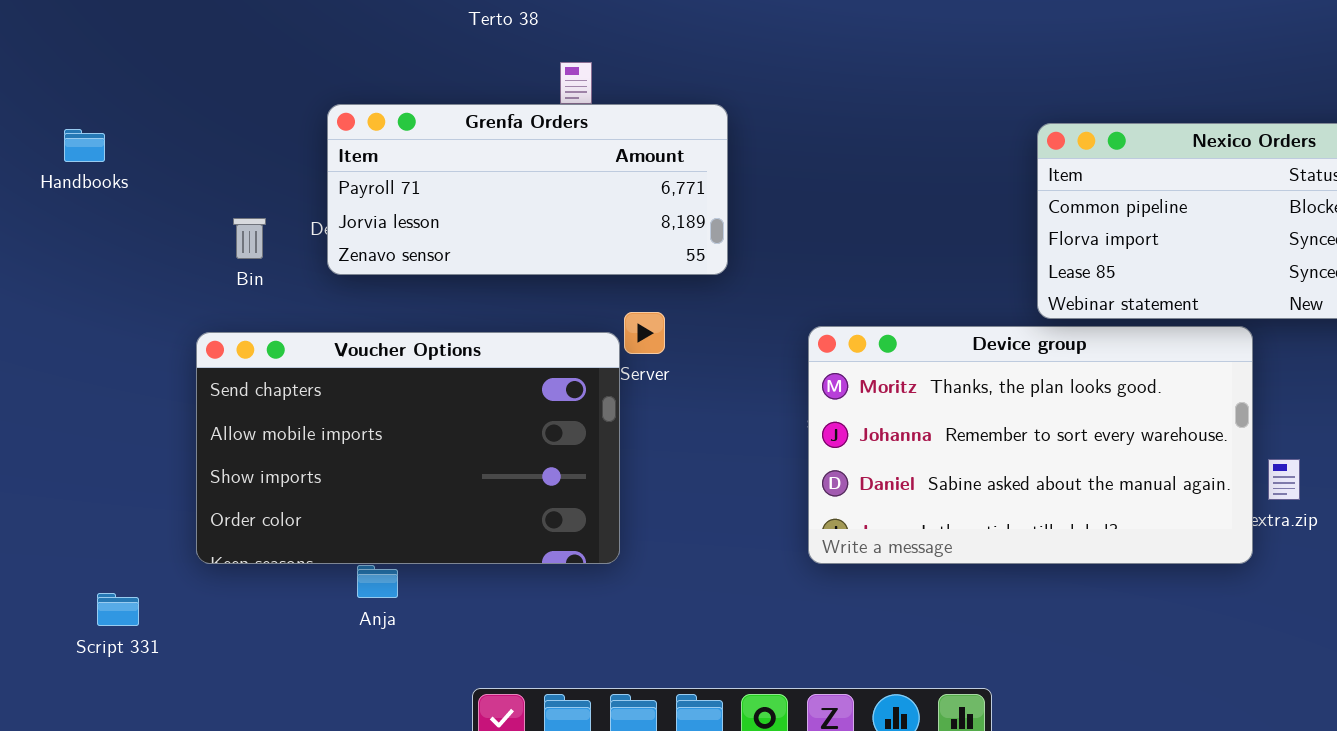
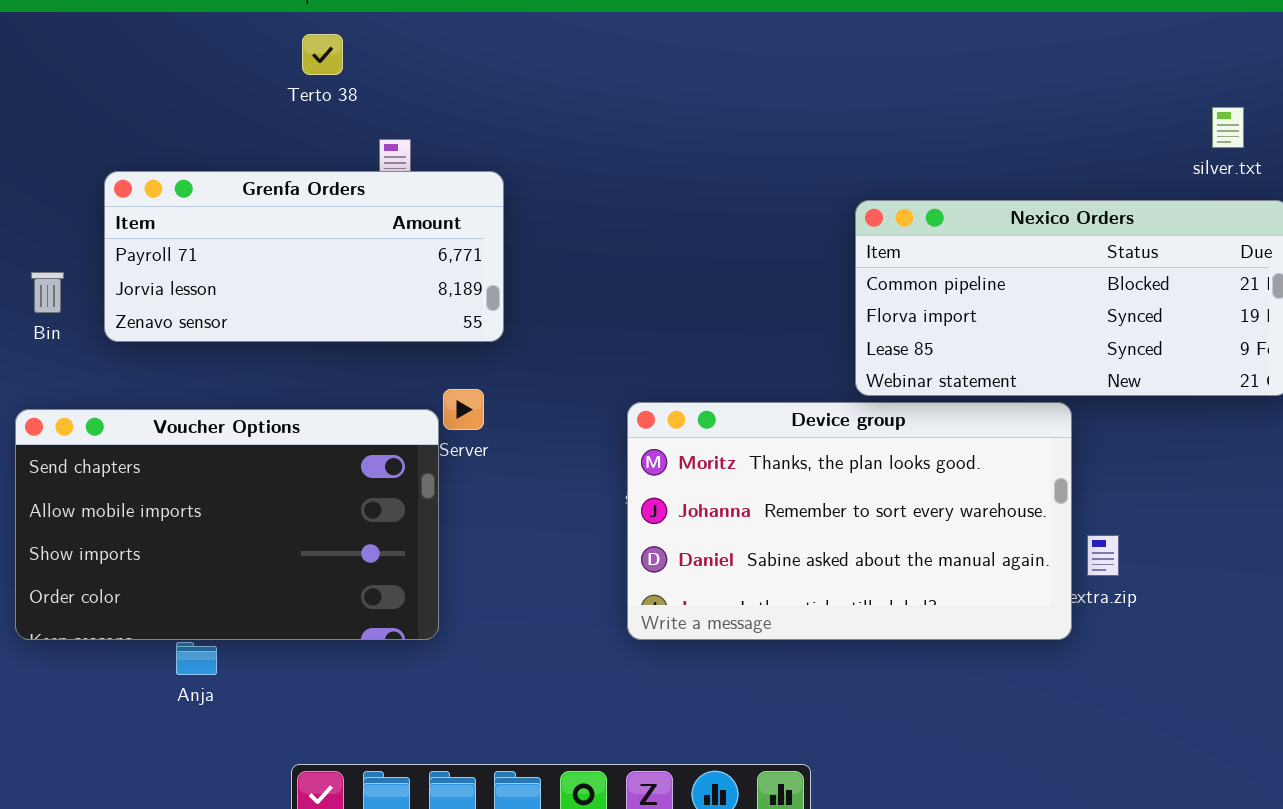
Grenfa Orders: [327,104,728,275] -> [104,171,504,342], moved
Bin: [233,218,266,259] -> [31,272,64,313], moved

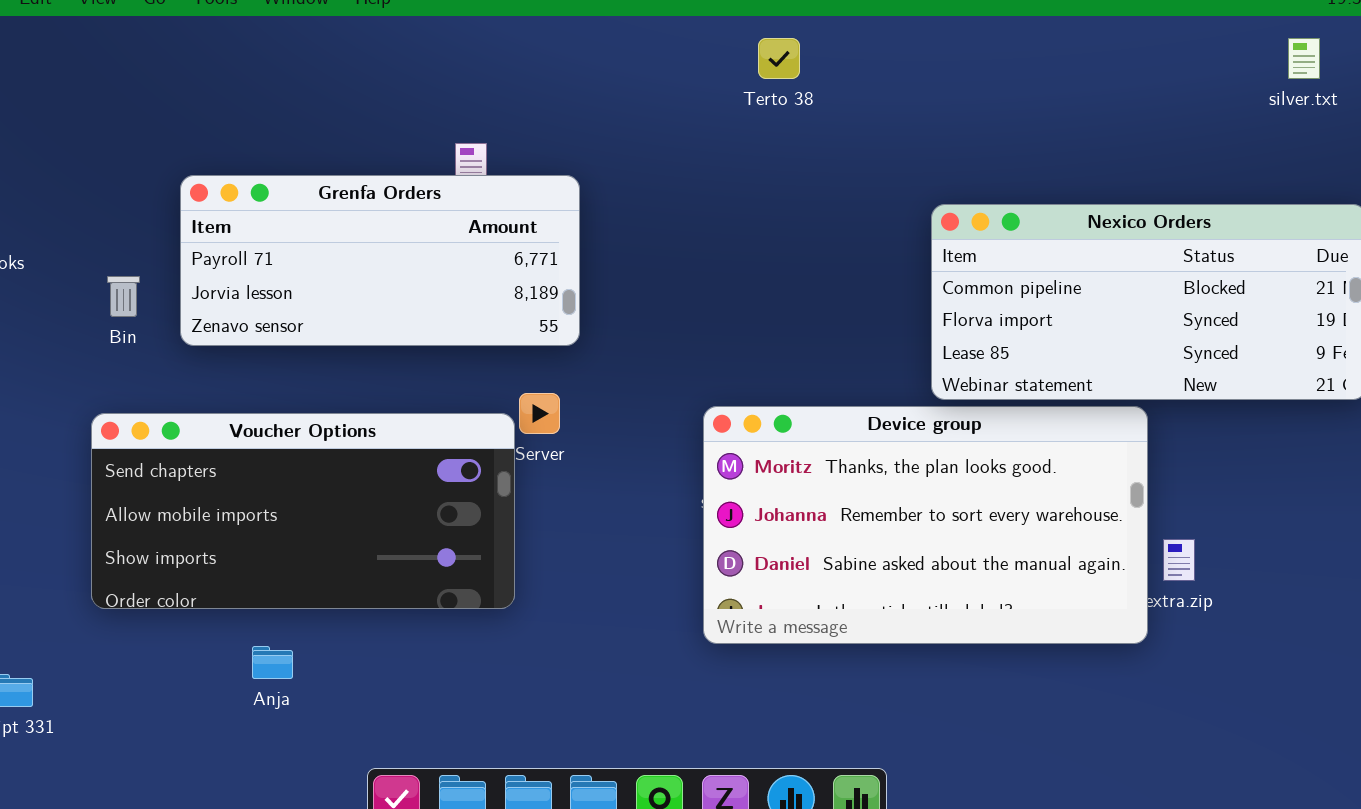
Terto 38: [302,34,343,75] -> [758,38,800,79], moved
silver.txt: [1212,107,1244,148] -> [1288,38,1320,79], moved
Voucher Options: [15,409,439,640] -> [91,413,515,609], resized

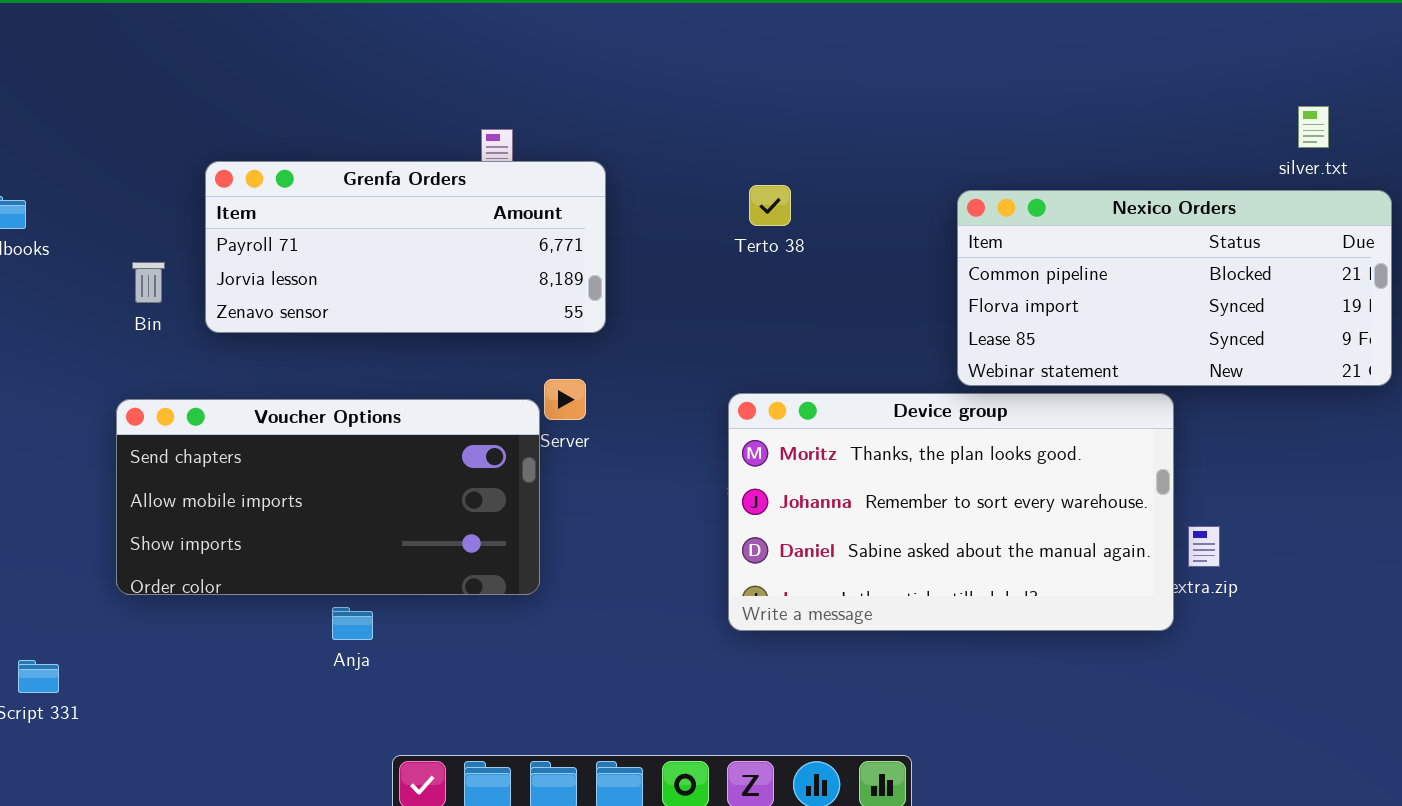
Terto 38: [758,38,800,79] -> [749,185,791,226], moved
silver.txt: [1288,38,1320,79] -> [1298,106,1329,148], moved
Anja: [252,646,293,679] -> [332,607,373,640], moved

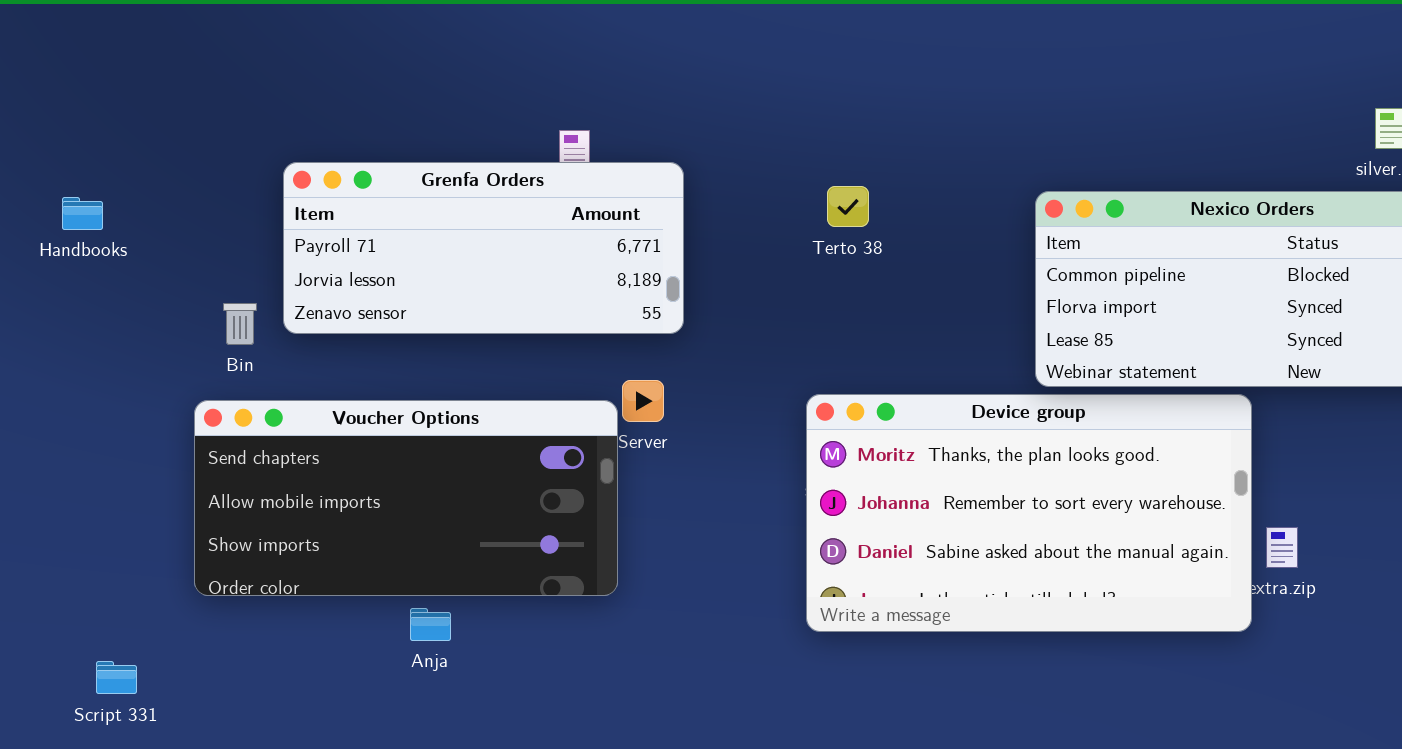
Bin: [132,262,165,303] -> [223,303,257,345], moved

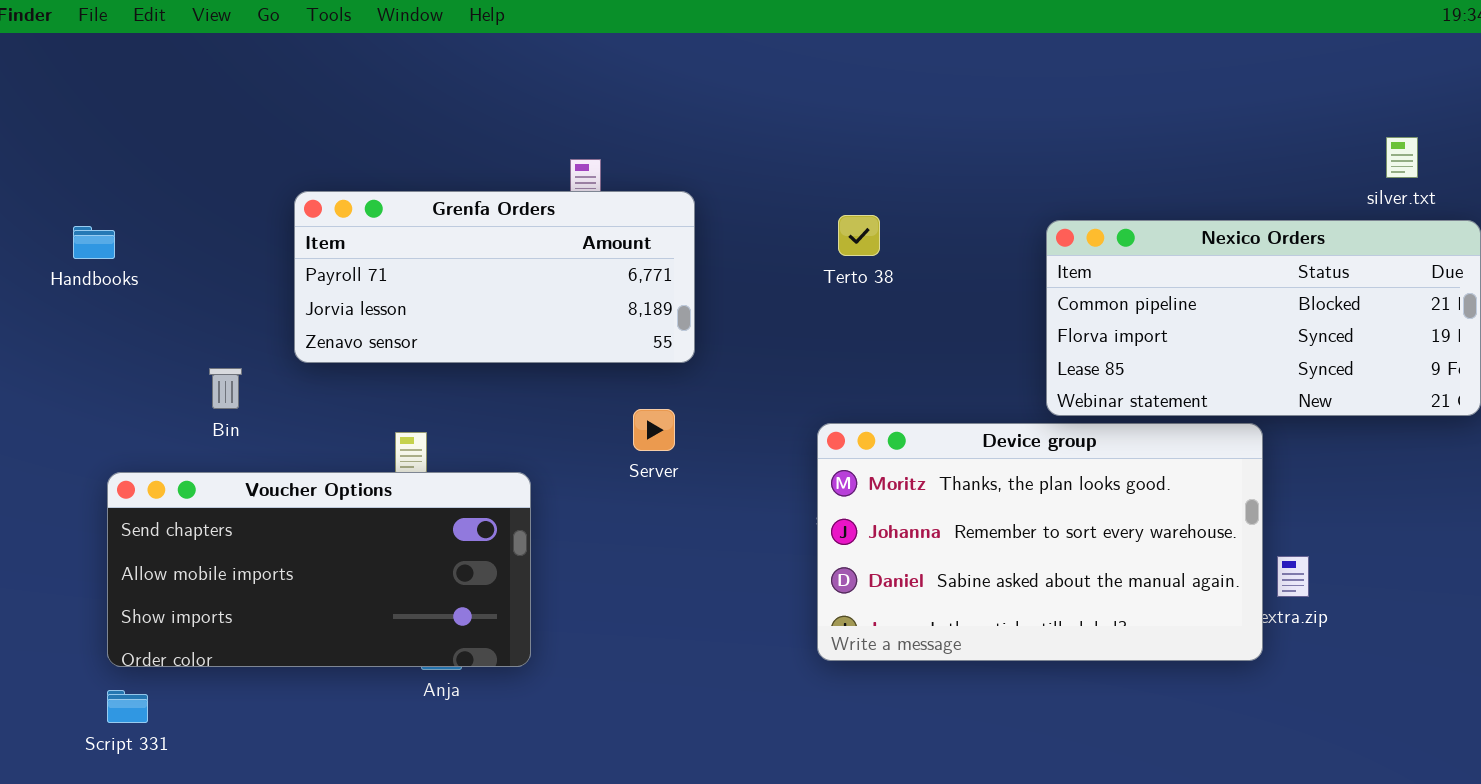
Bin: [223,303,257,345] -> [209,368,242,409], moved
Voucher Options: [194,400,618,596] -> [107,472,531,667], moved

